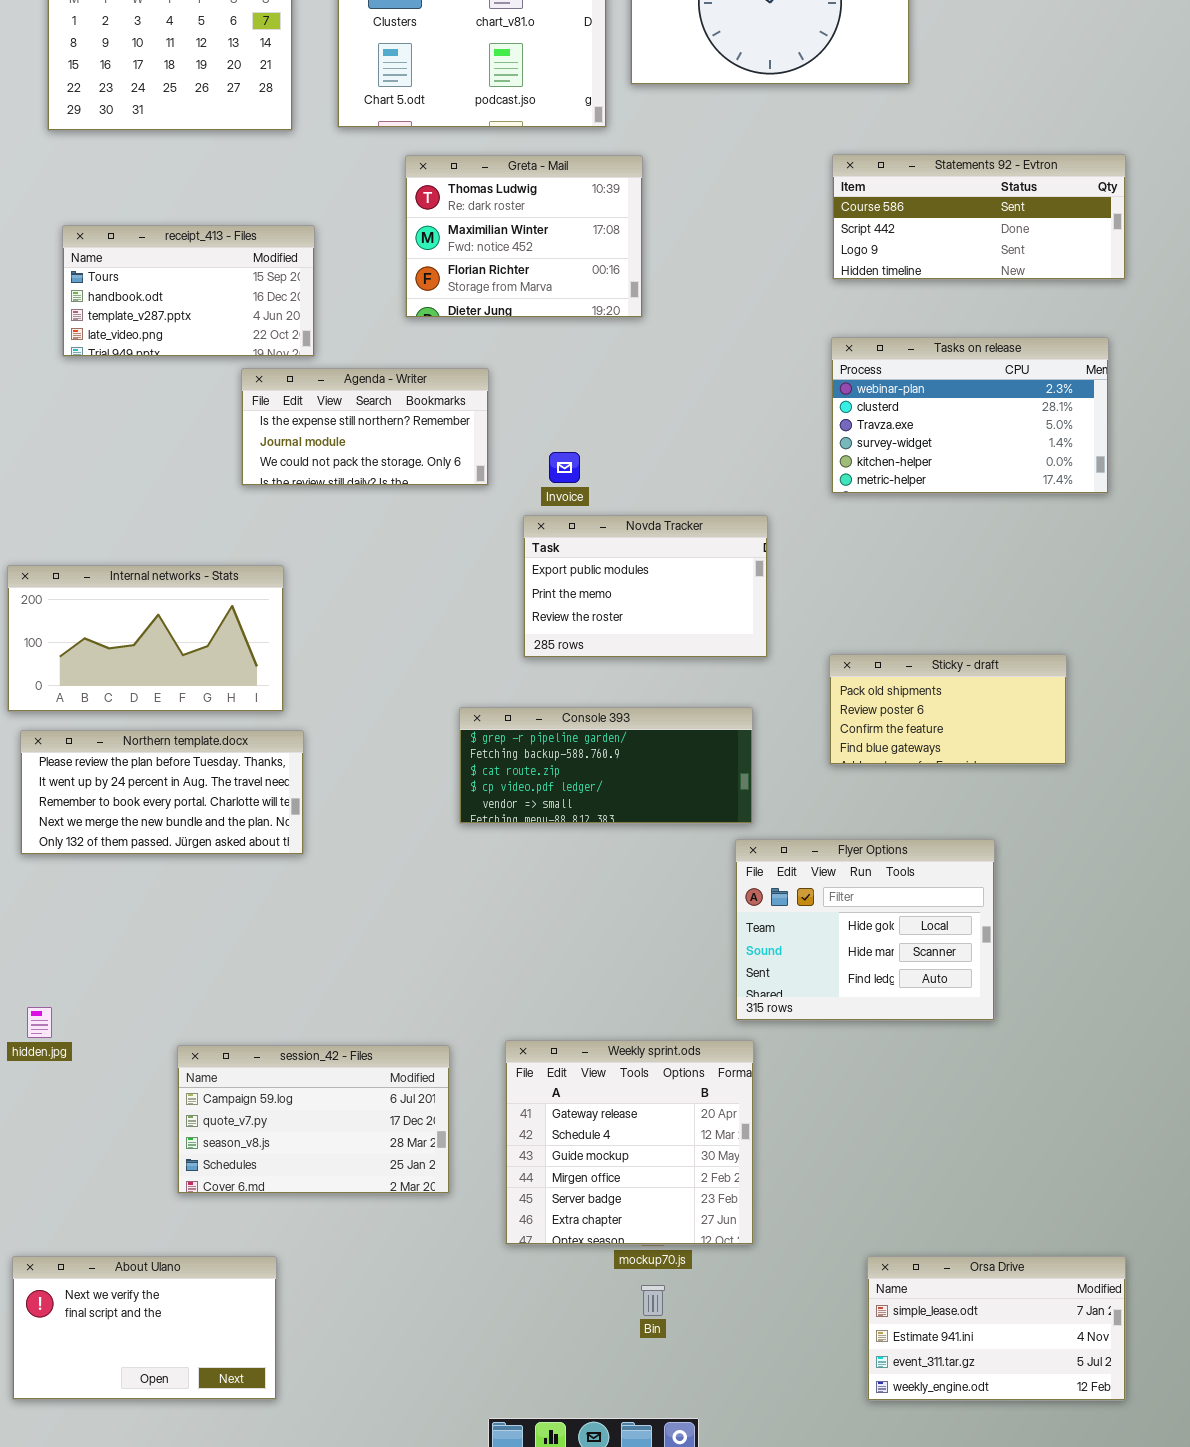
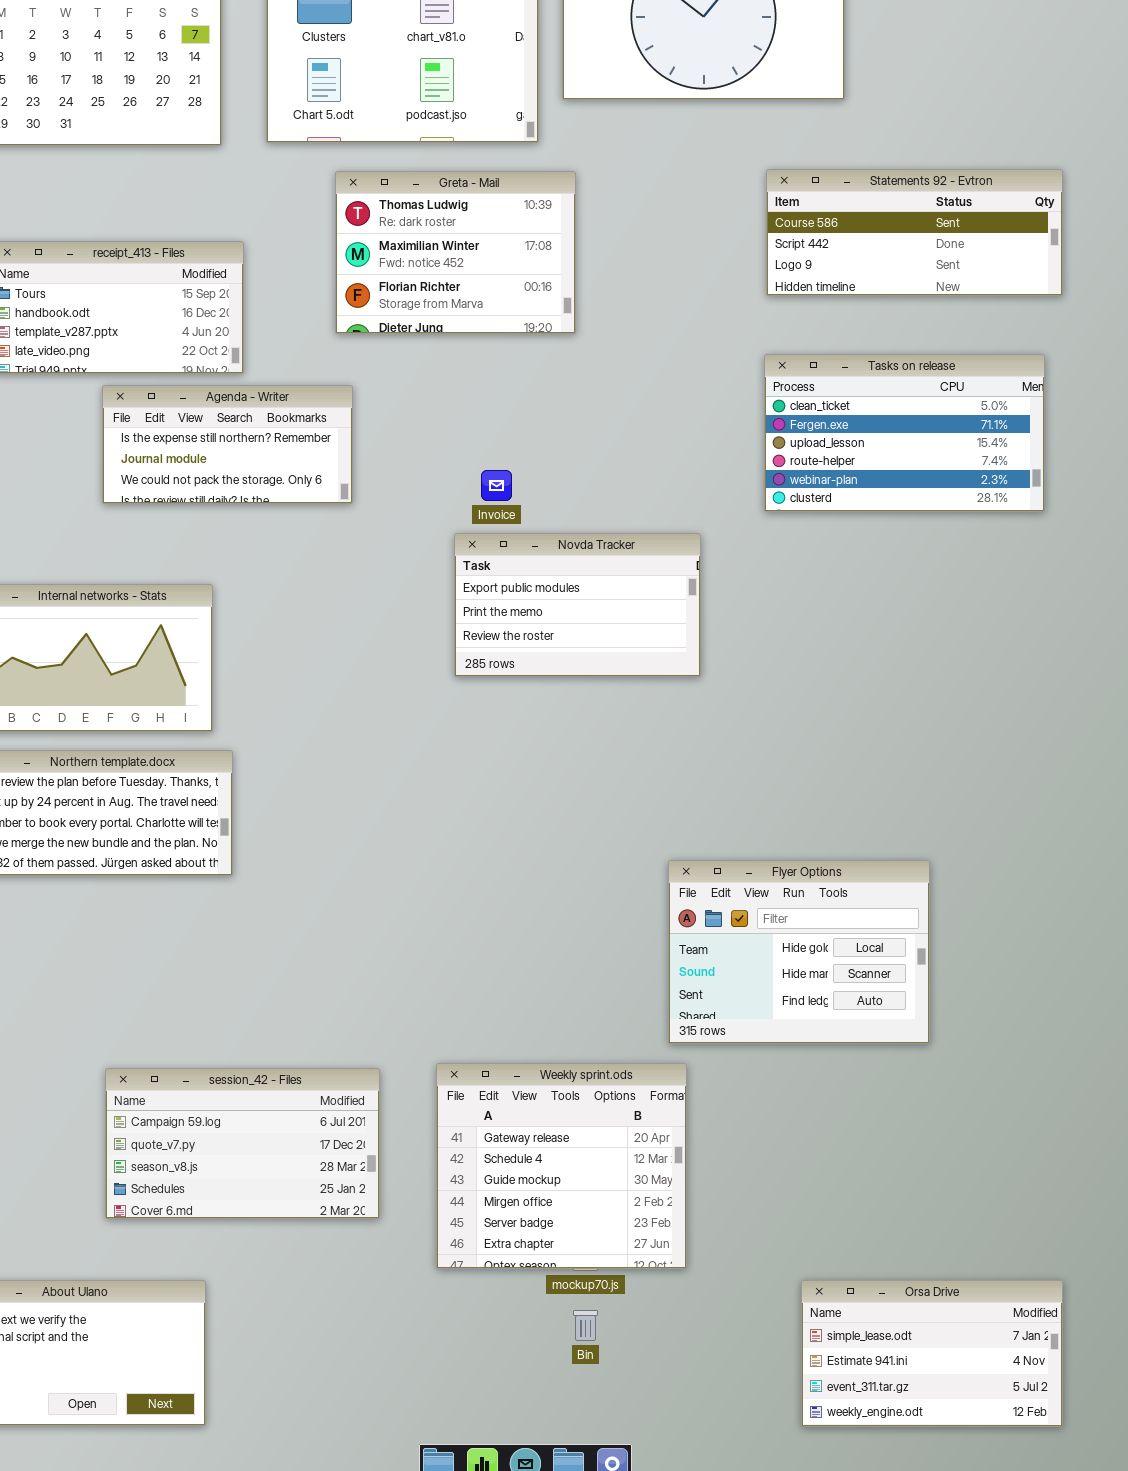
Tasks on release: [831,337,1109,494] -> [764,354,1045,512], scrolled up 4 rows
Agenda - Writer: [241,368,489,486] -> [102,385,353,504], moved
Sticky - draft: [829,654,1067,765] -> none, closed
Console 393: [459,707,753,824] -> none, closed

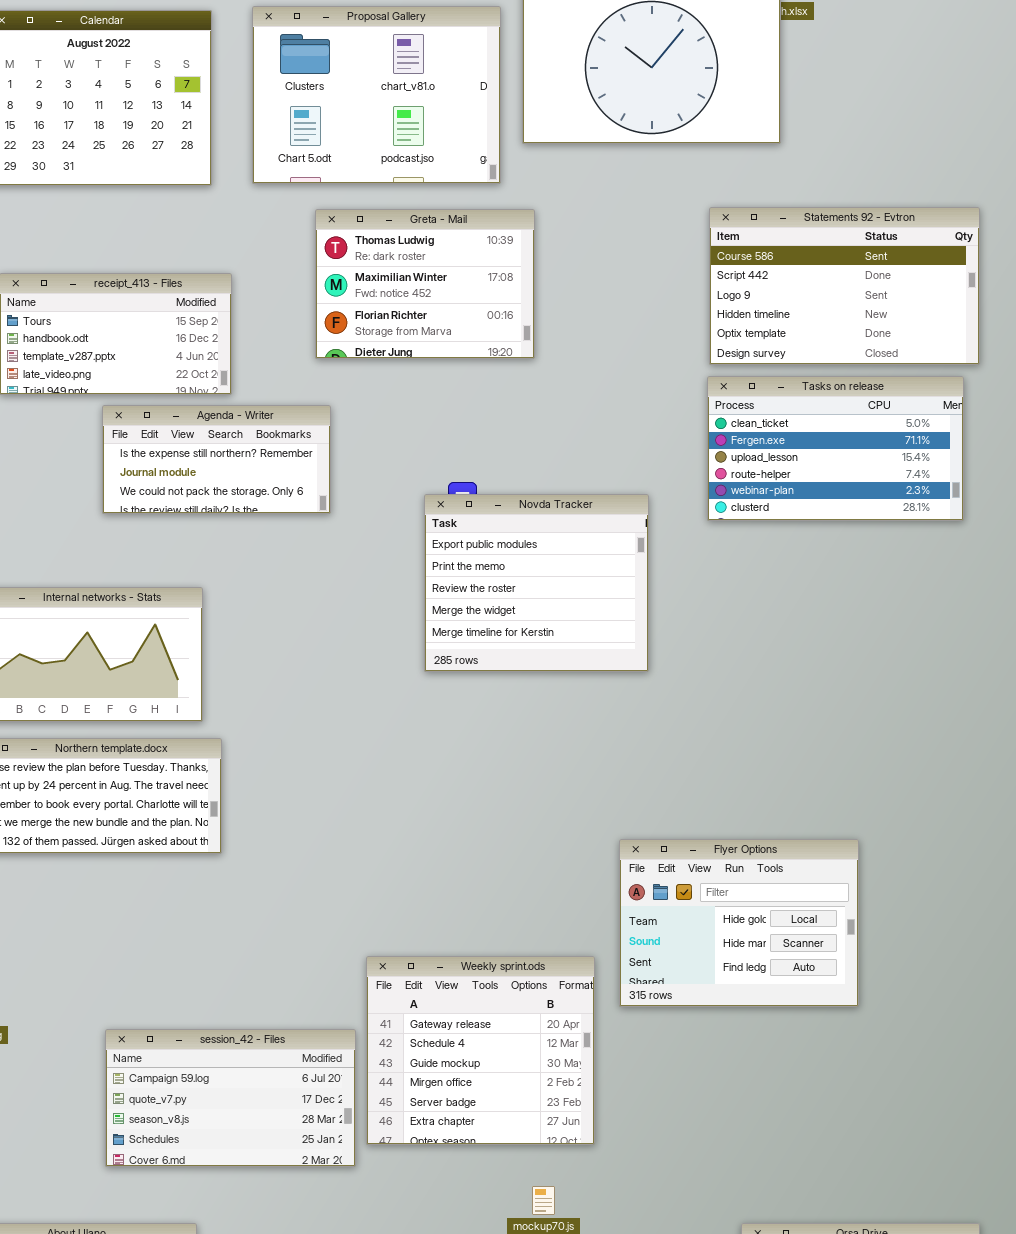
Statements 92 - Evtron: [766,169,1063,296] -> [709,207,980,365], resized
Novda Tracker: [454,533,701,677] -> [424,494,649,672], resized
Weekly sprint.ods: [436,1063,687,1269] -> [366,956,595,1145], moved

